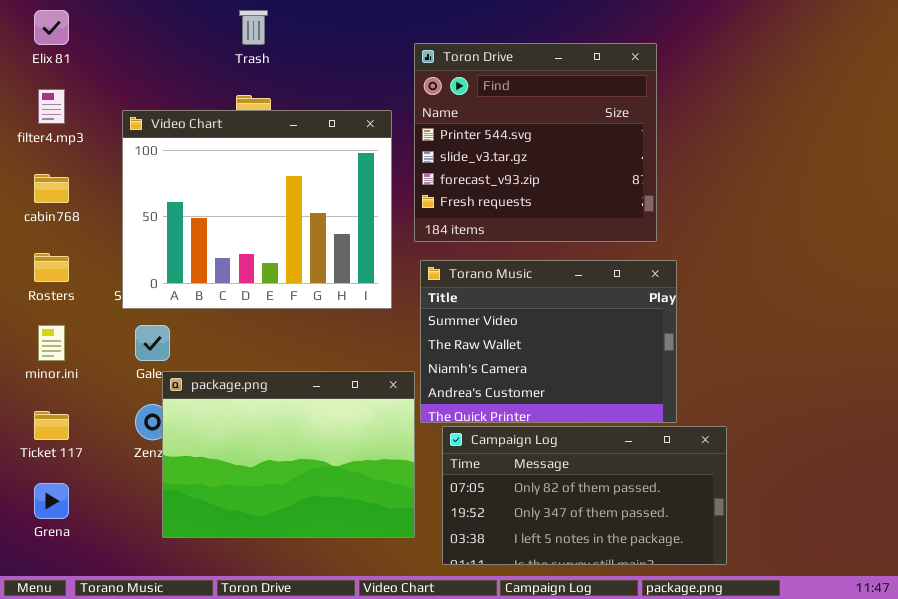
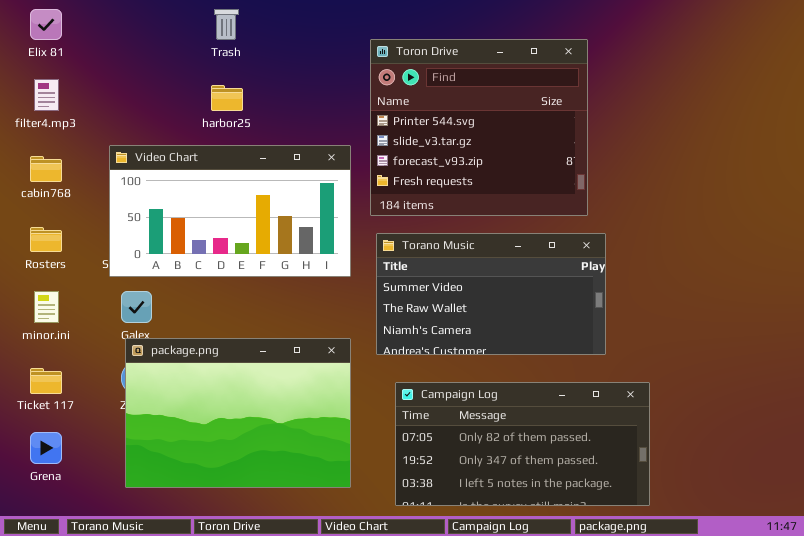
Video Chart: [122,110,392,309] -> [109,145,351,277], resized
Torano Music: [420,260,677,423] -> [376,233,606,355], resized
package.png: [162,371,415,538] -> [125,338,351,488], moved

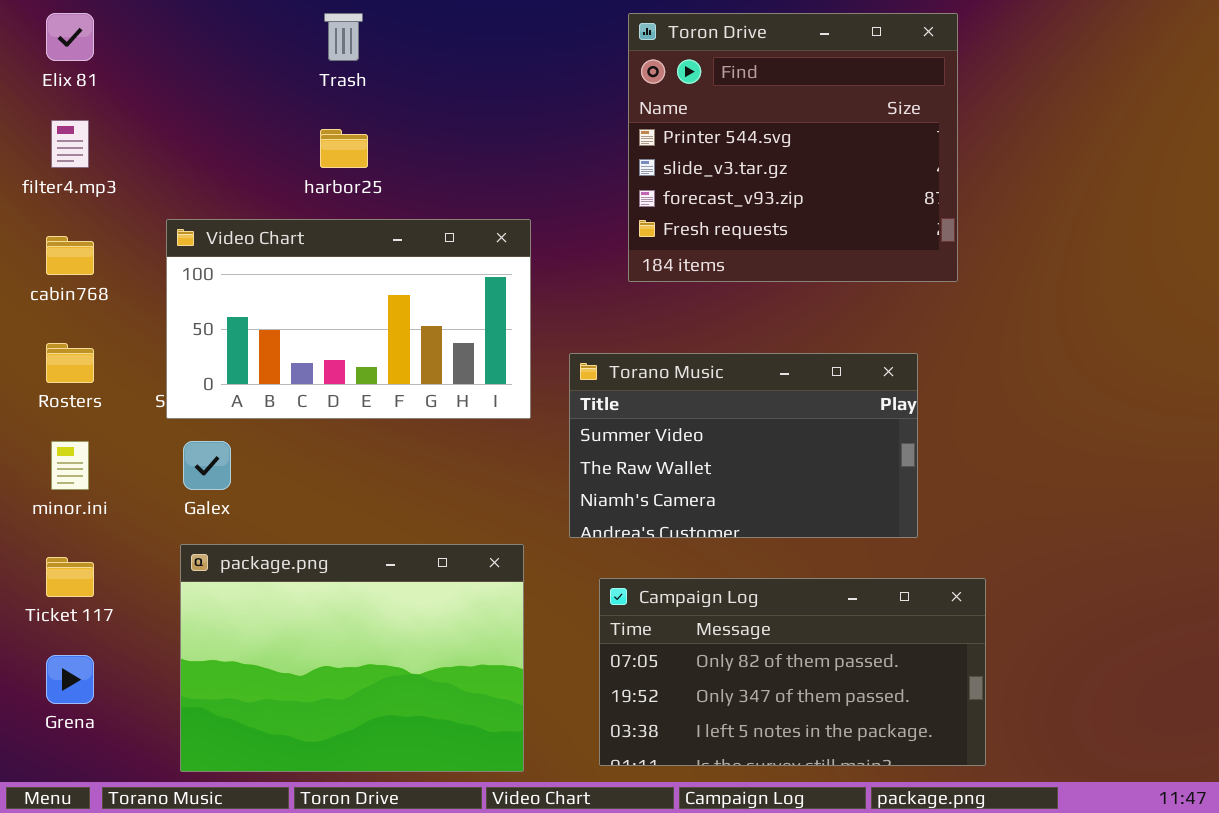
Toron Drive: [370,39,588,216] -> [628,13,958,282], moved
package.png: [125,338,351,488] -> [180,544,524,772], moved

